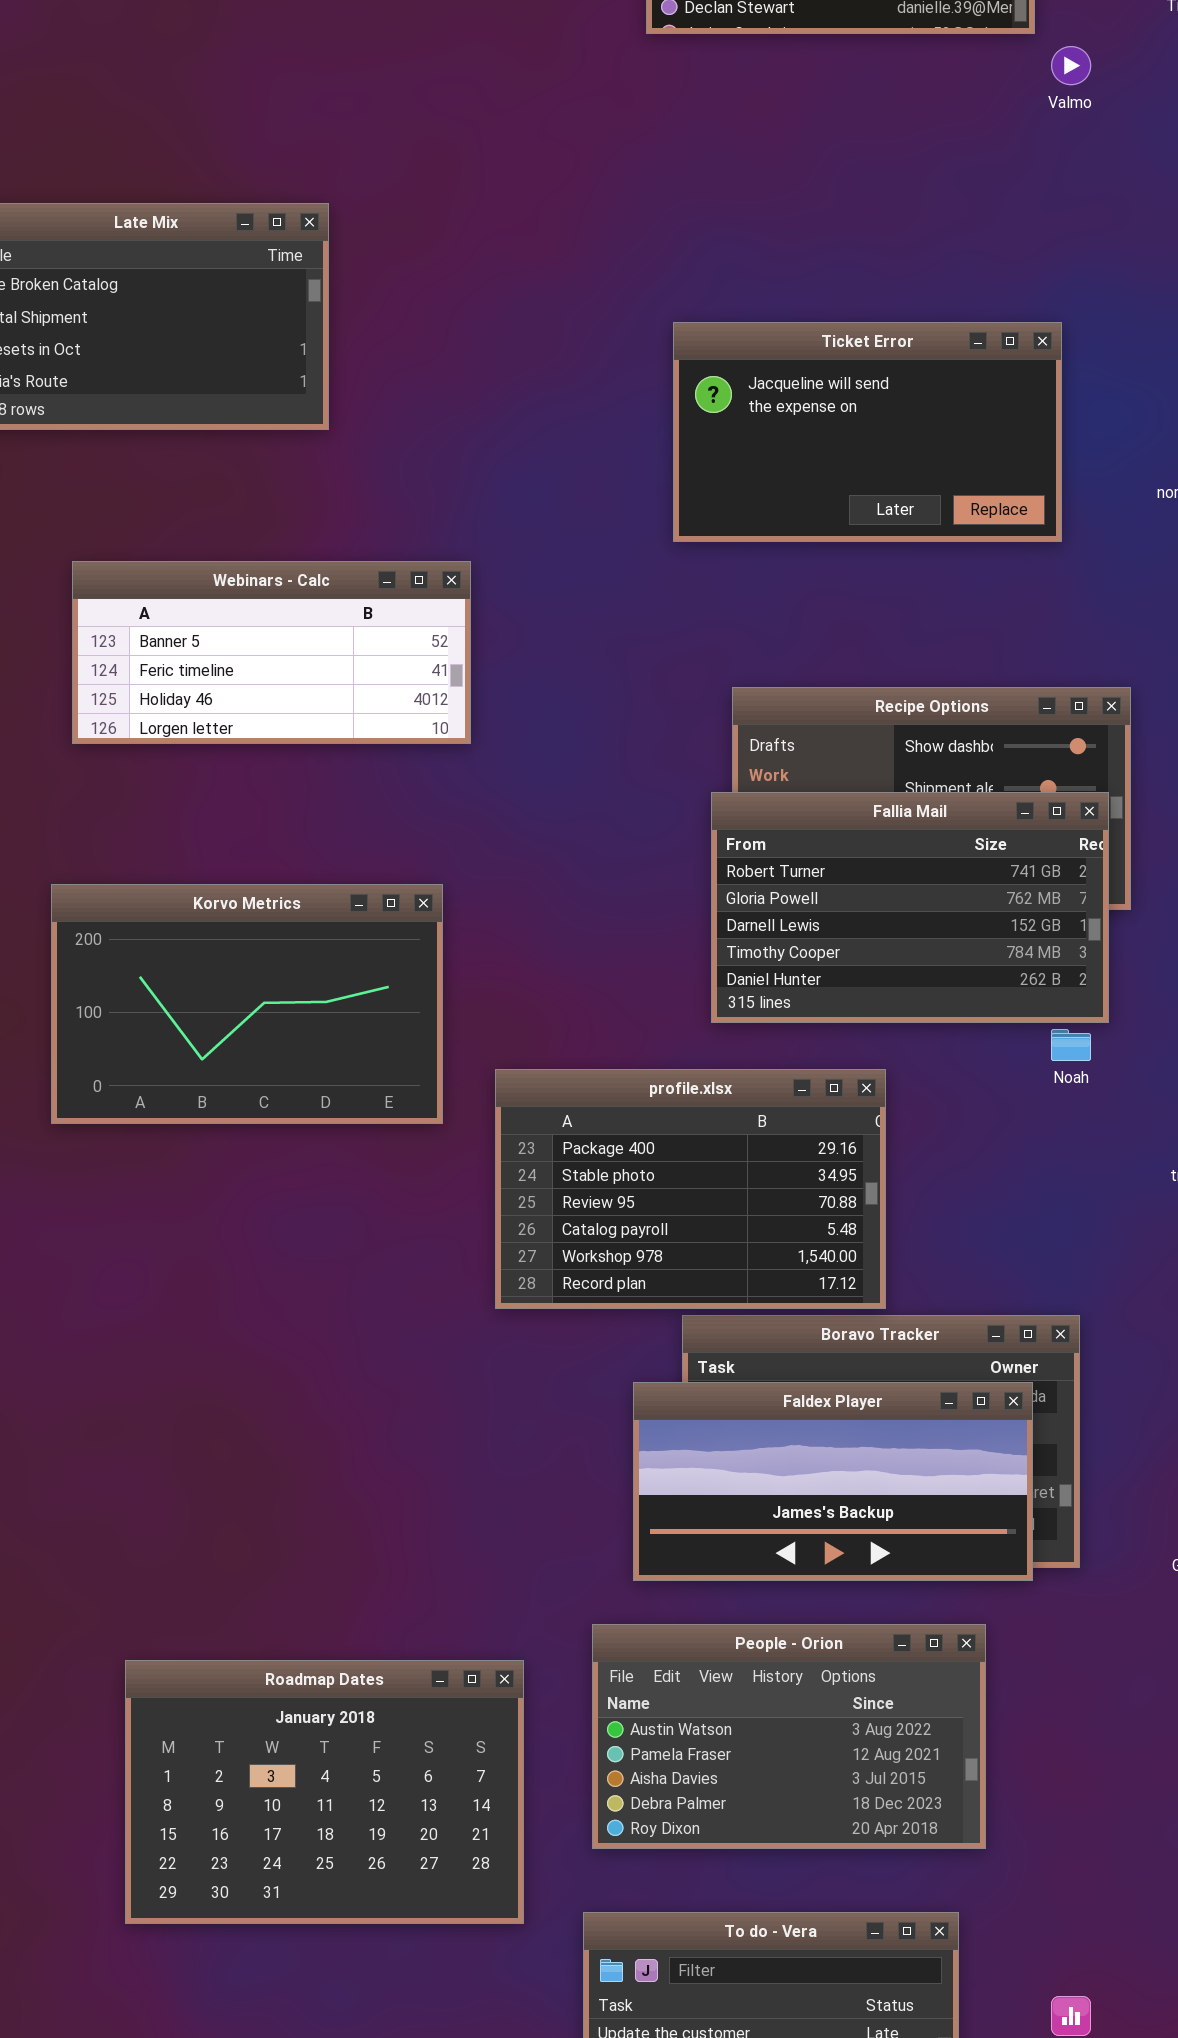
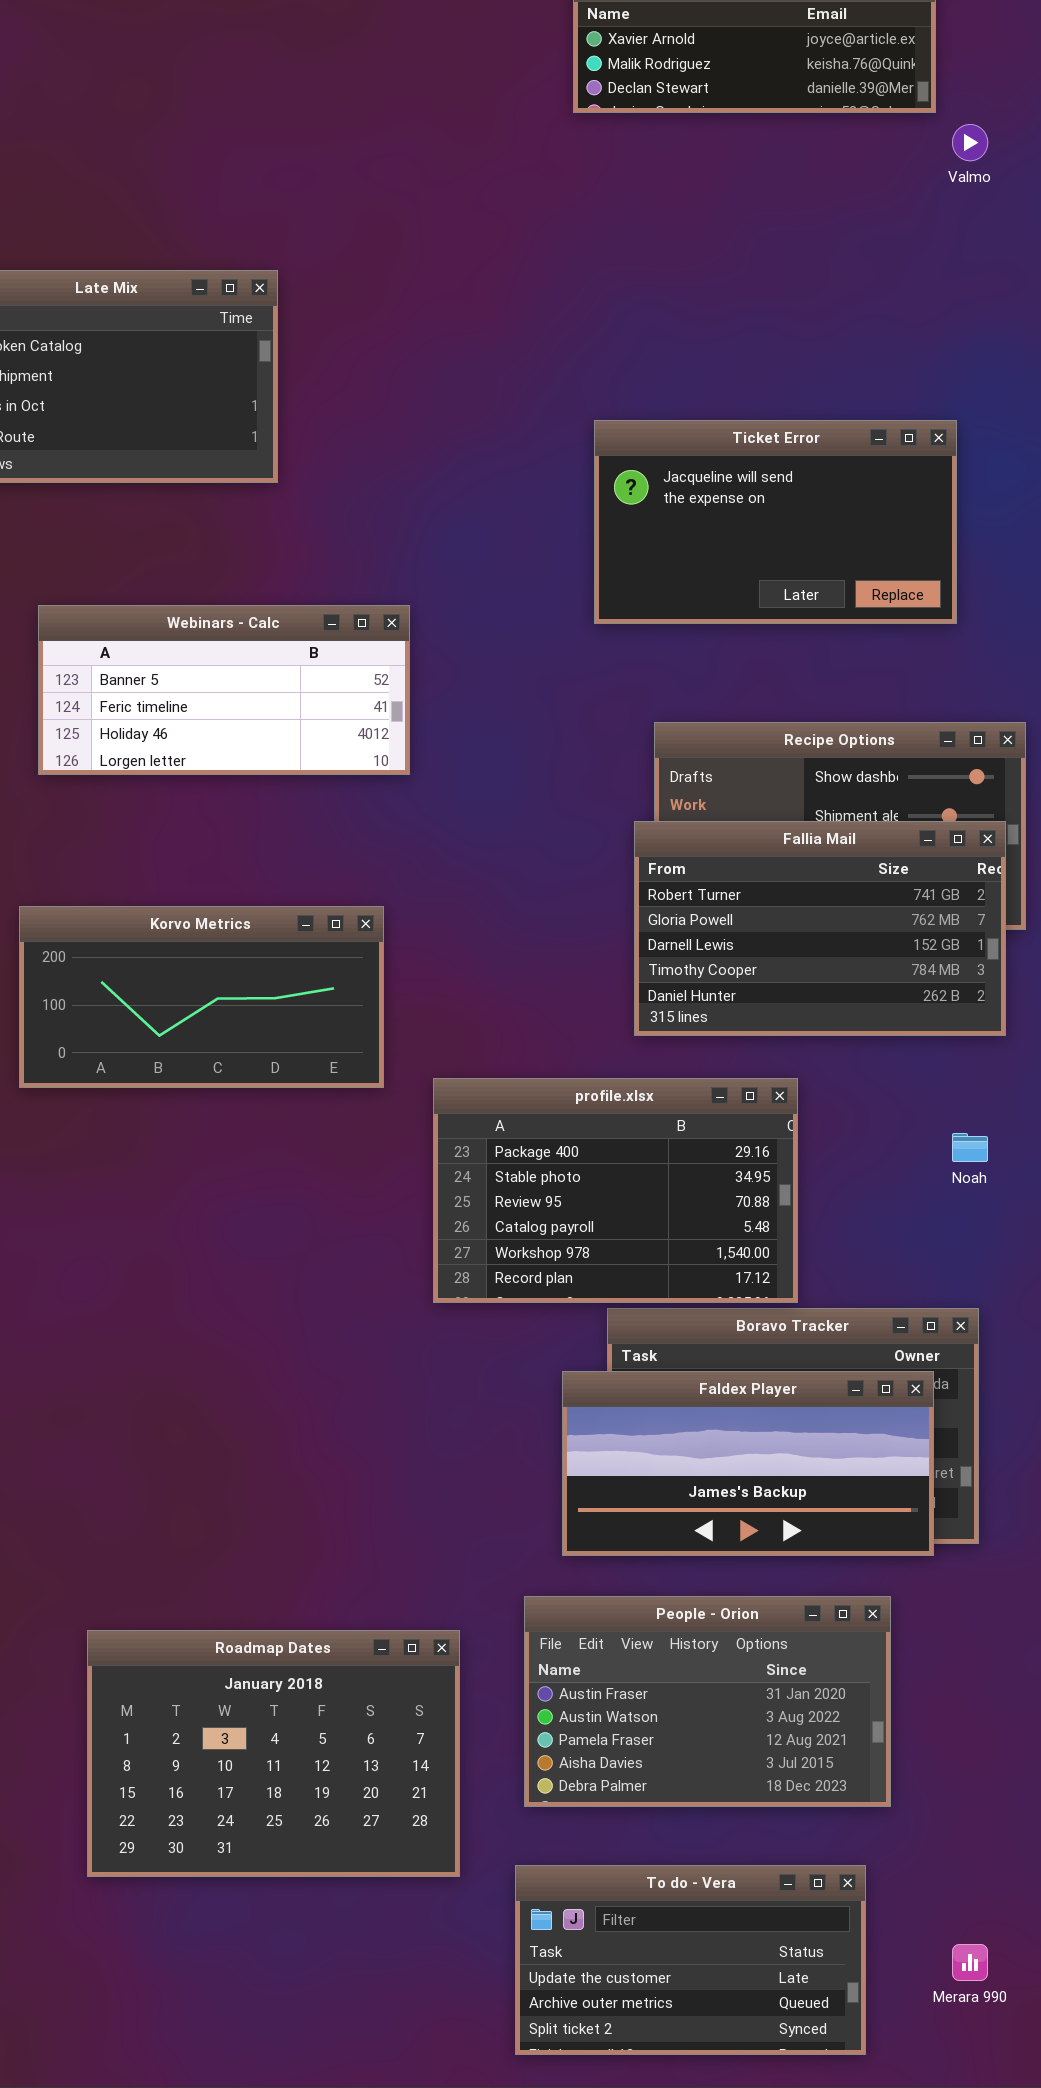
Ticket Error: [673,322,1062,542] -> [594,420,957,624], moved
Korvo Metrics: [51,884,443,1124] -> [19,906,384,1088], resized
Noah: [1051,1029,1091,1061] -> [952,1133,988,1162], moved
People - Orion: [592,1624,986,1849] -> [524,1596,891,1807], scrolled up 1 row

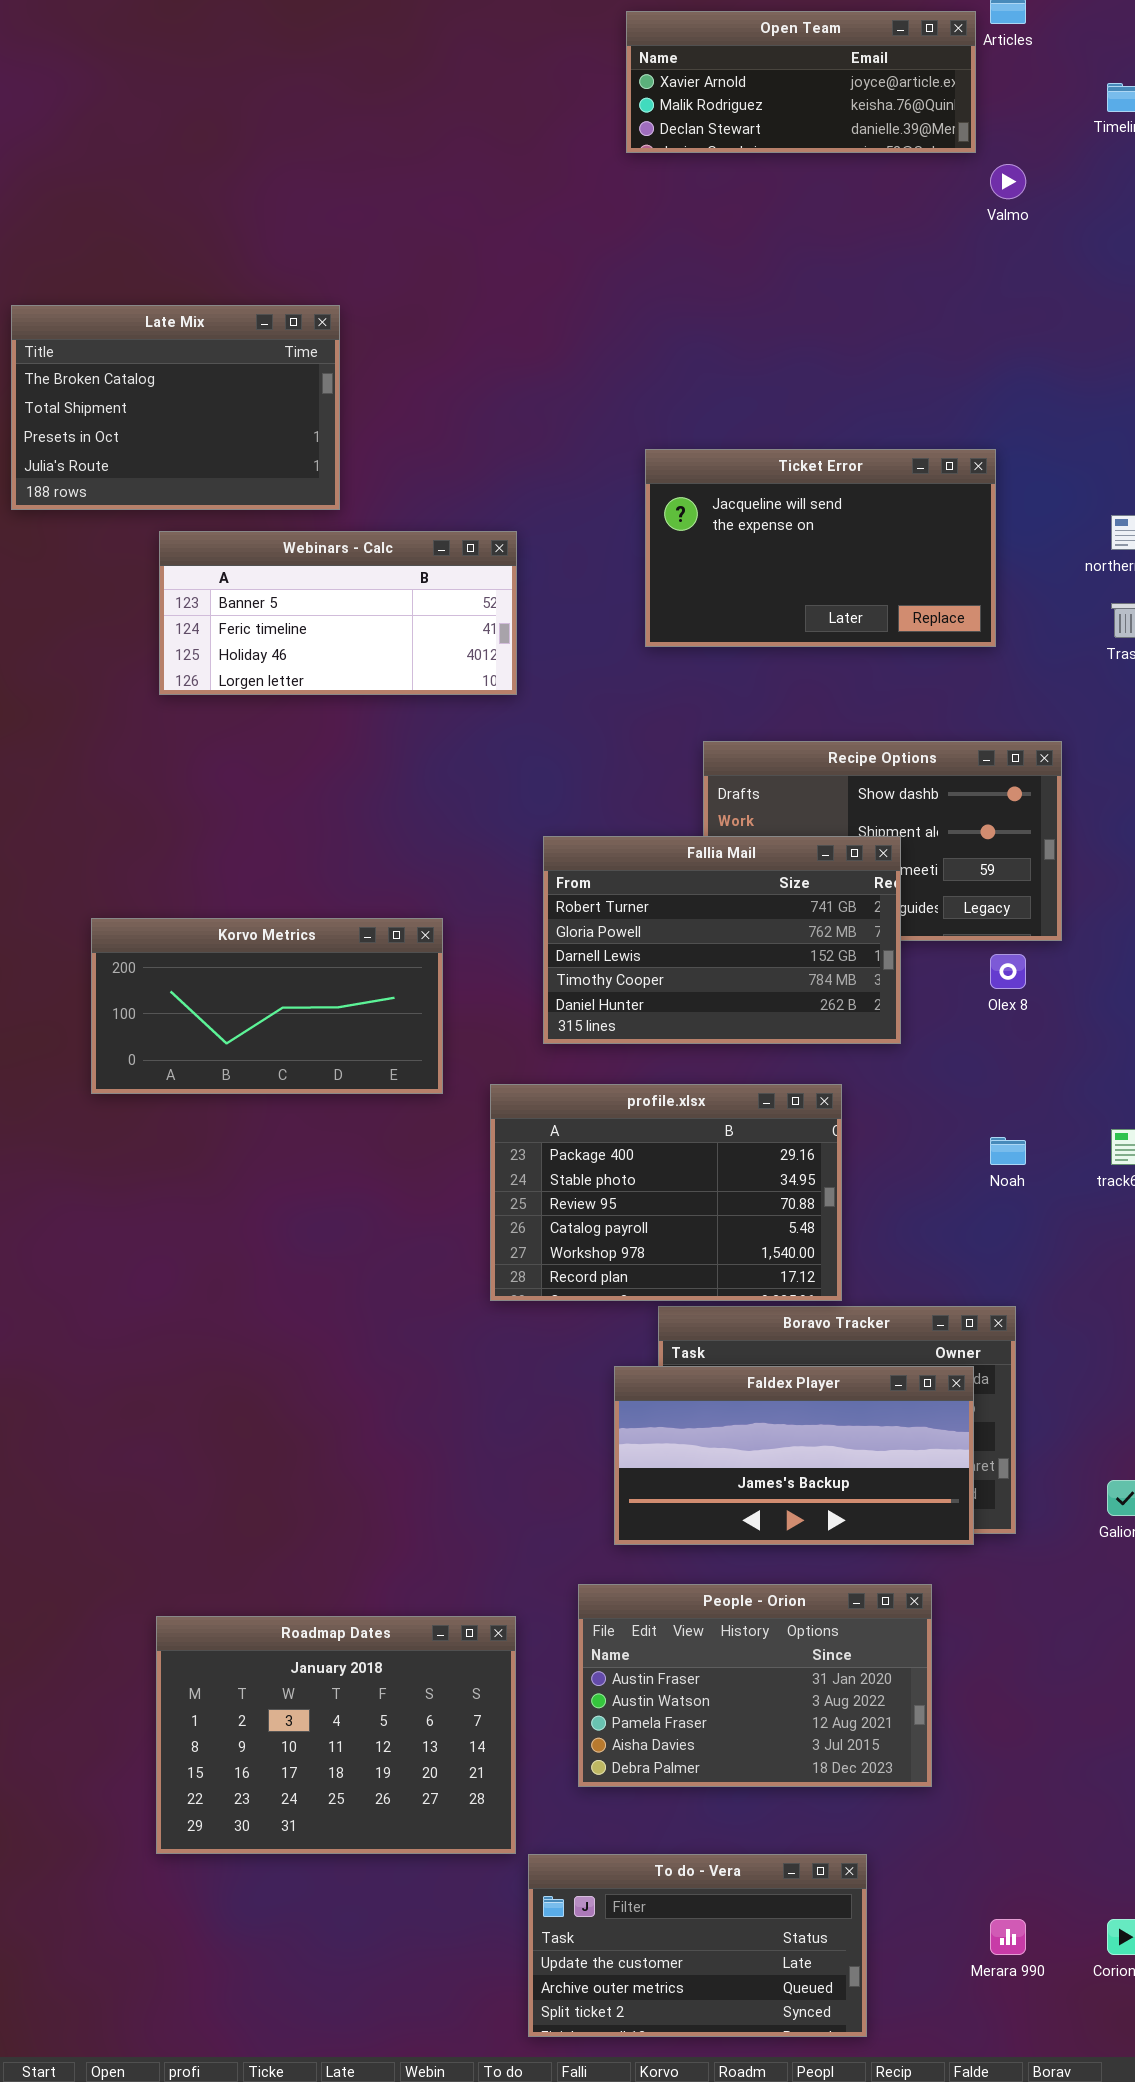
Webinars - Calc: [38,605,410,775] -> [159,531,517,695], moved
Fallia Mail: [634,821,1006,1036] -> [543,836,901,1044], moved
To do - Vera: [515,1865,866,2055] -> [528,1854,867,2037], moved

